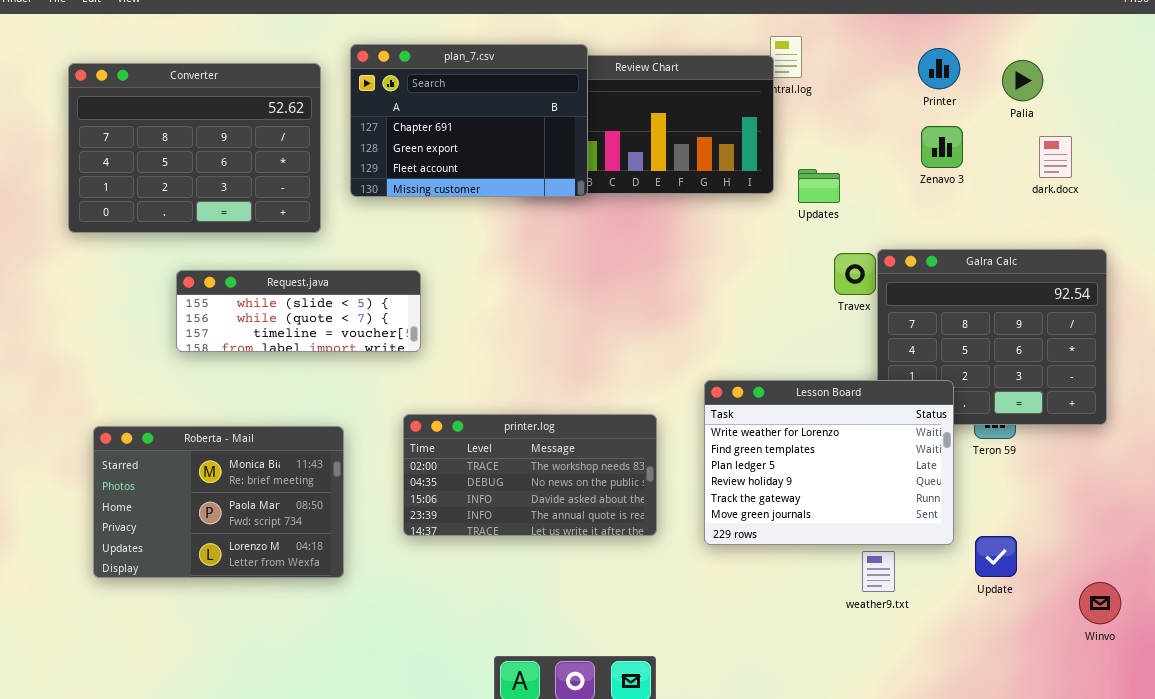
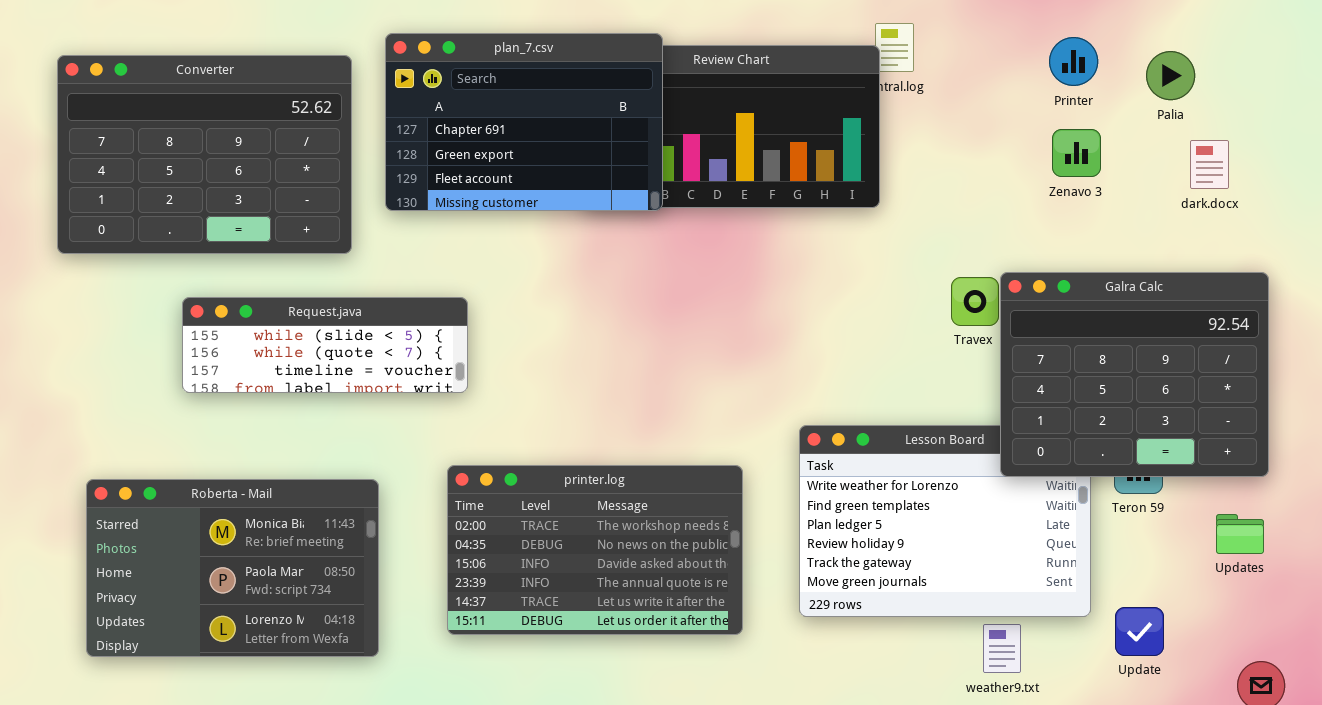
Updates: [798,169,840,203] -> [1216,514,1264,554], moved
Galra Calc: [877,249,1107,425] -> [1000,272,1269,477], raised
printer.log: [403,414,657,536] -> [447,465,743,635], resized

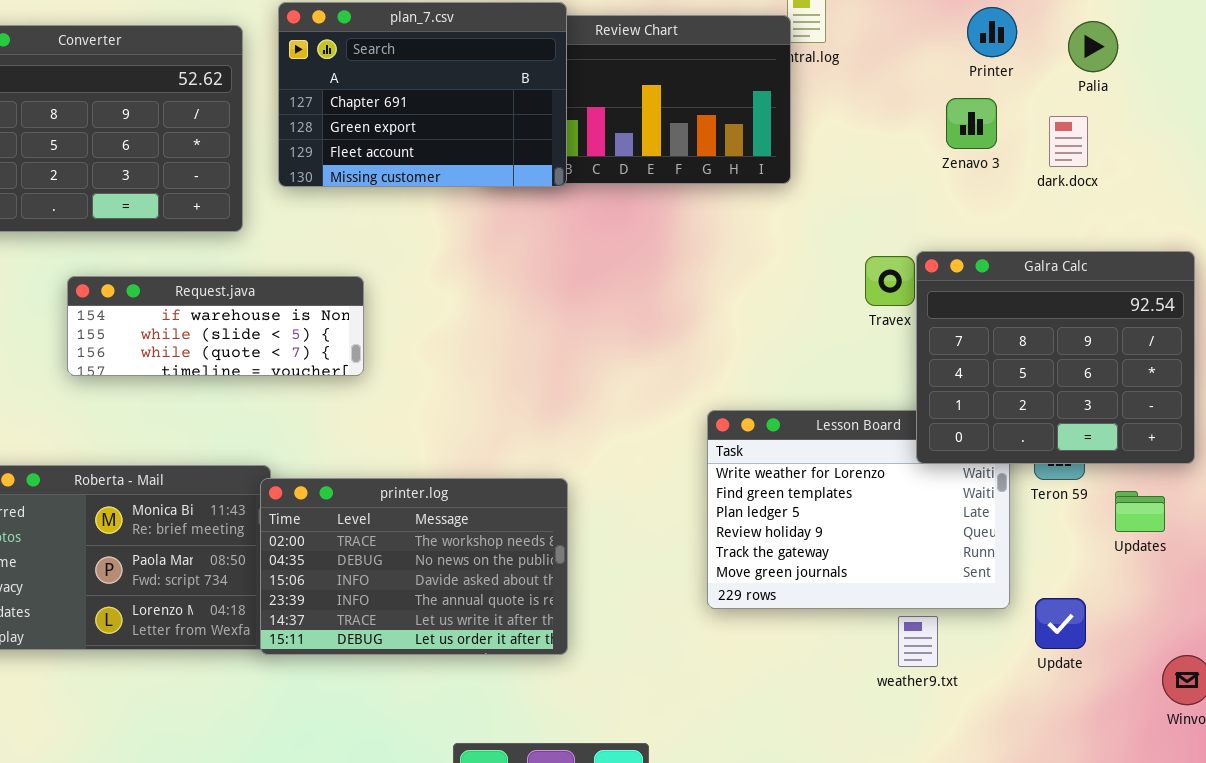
Zenavo 3: [1052,129,1101,177] -> [946,98,997,149], moved
dark.docx: [1190,140,1229,189] -> [1049,116,1088,167], moved
Request.java: [182,297,468,393] -> [67,276,364,376], scrolled up 1 row
printer.log: [447,465,743,635] -> [260,478,568,655], moved
Updates: [1216,514,1264,554] -> [1115,491,1165,532], moved

